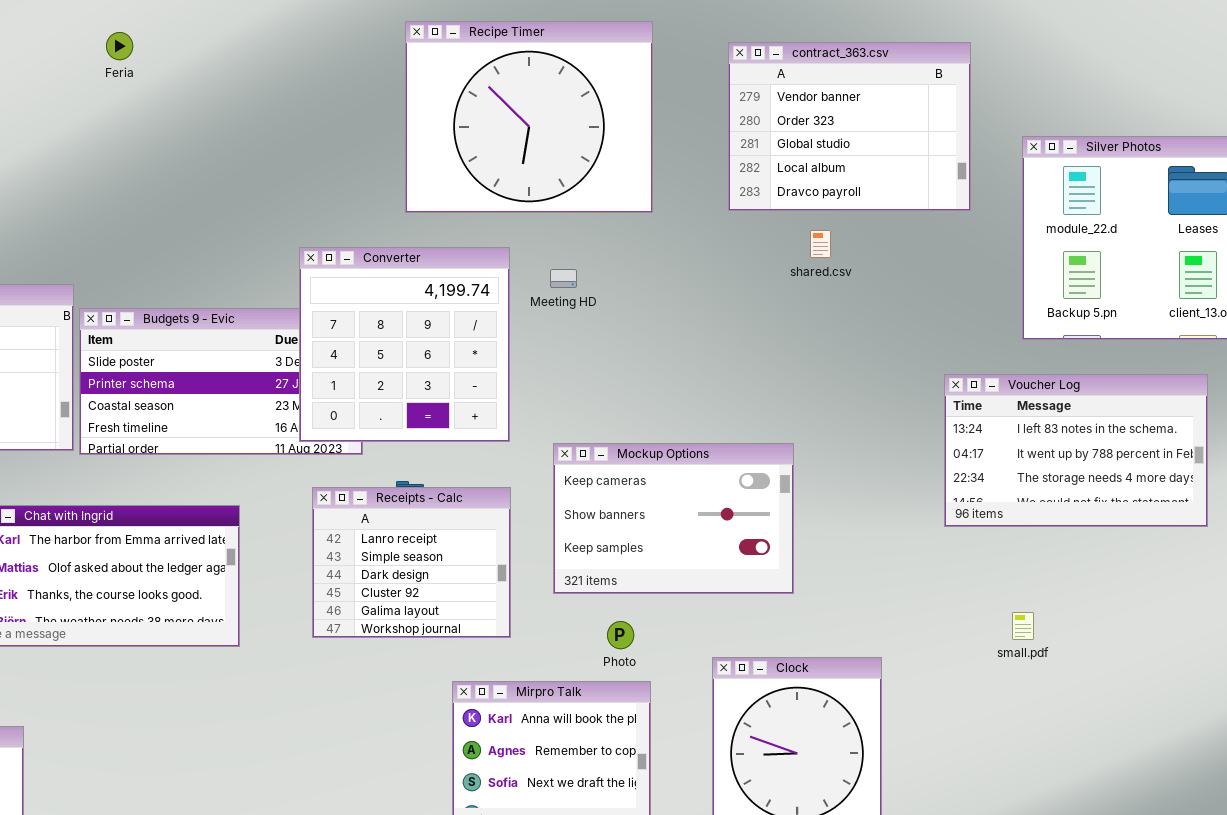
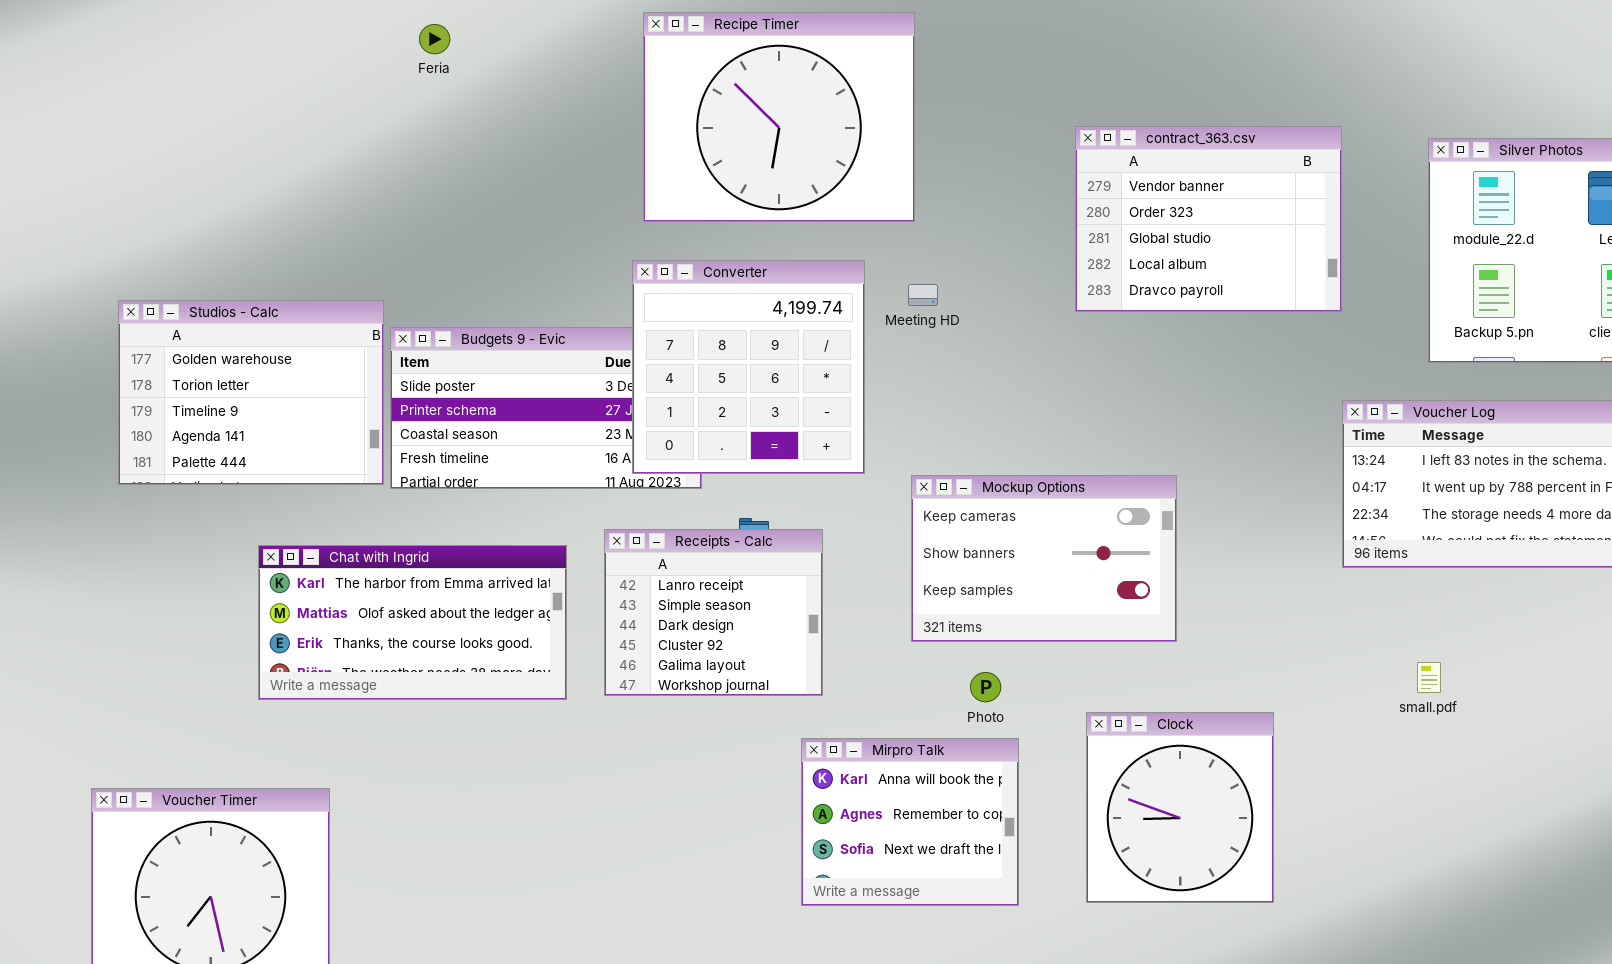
Recipe Timer: [405,21,653,213] -> [643,12,915,222], moved
contract_363.csv: [728,42,971,211] -> [1075,126,1342,312], moved
Receipts - Calc: [312,487,511,638] -> [604,529,823,696], moved

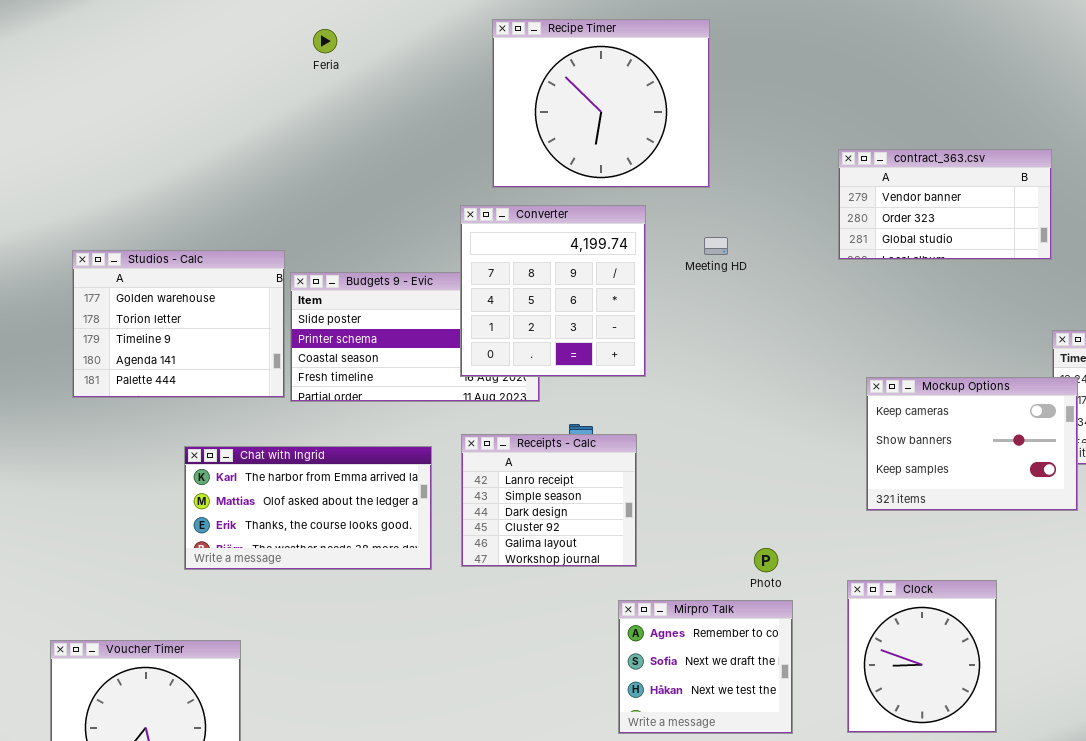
contract_363.csv: [1075,126,1342,312] -> [838,149,1052,260], resized
Converter: [632,260,865,474] -> [460,205,646,377], moved
Mockup Options: [911,475,1177,642] -> [866,377,1078,511], moved
Mirpro Talk: [801,738,1019,906] -> [618,600,793,734], scrolled down 1 row

